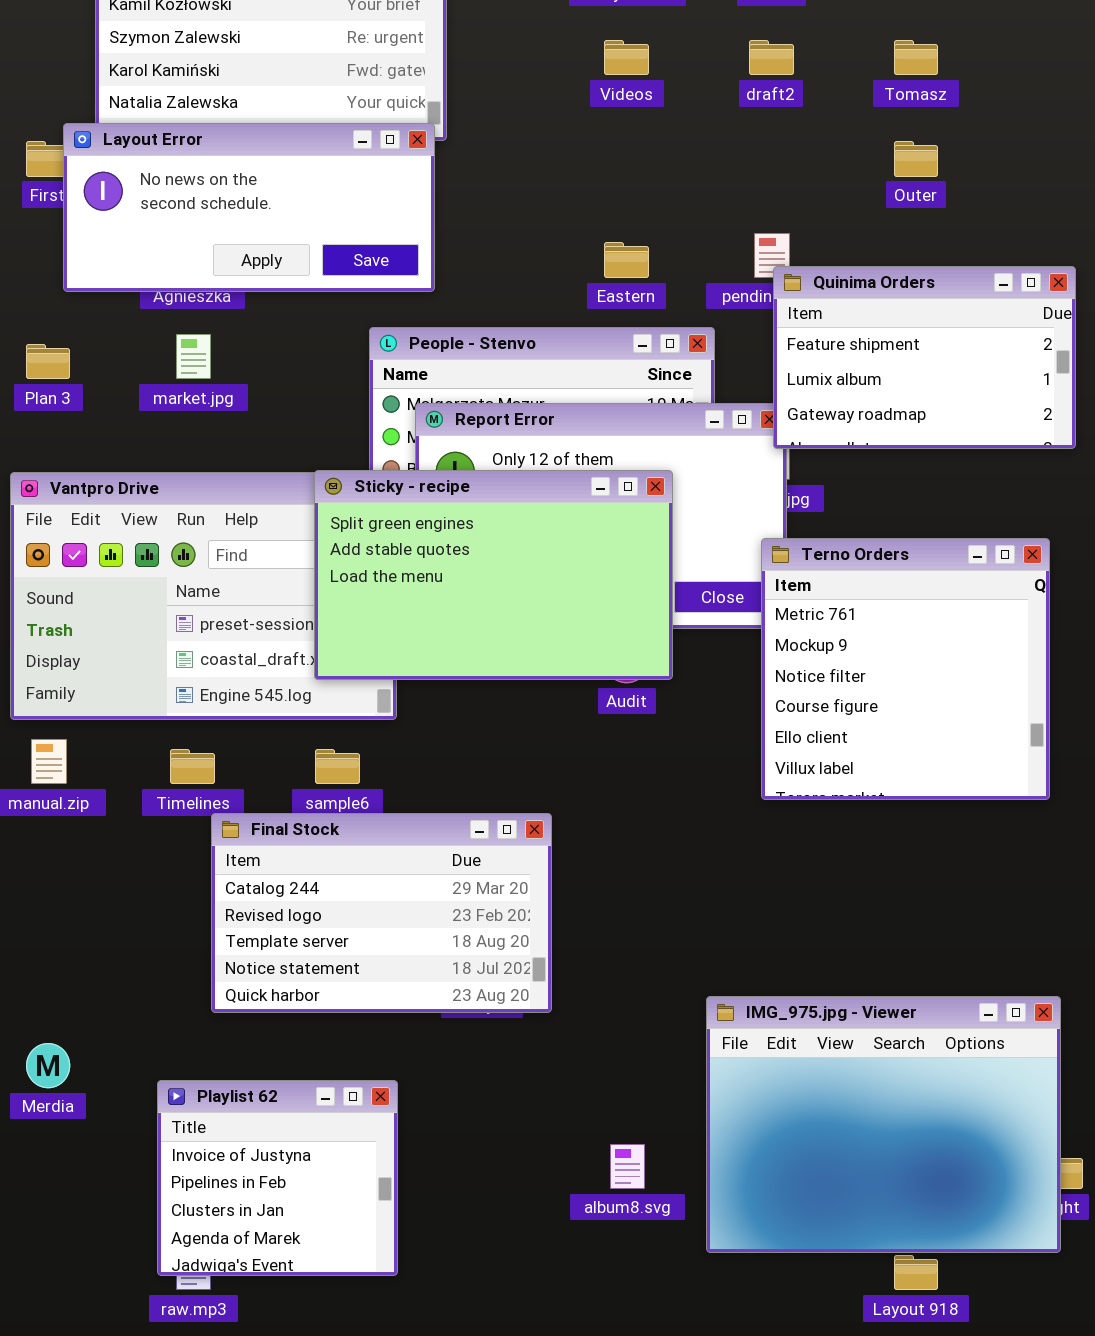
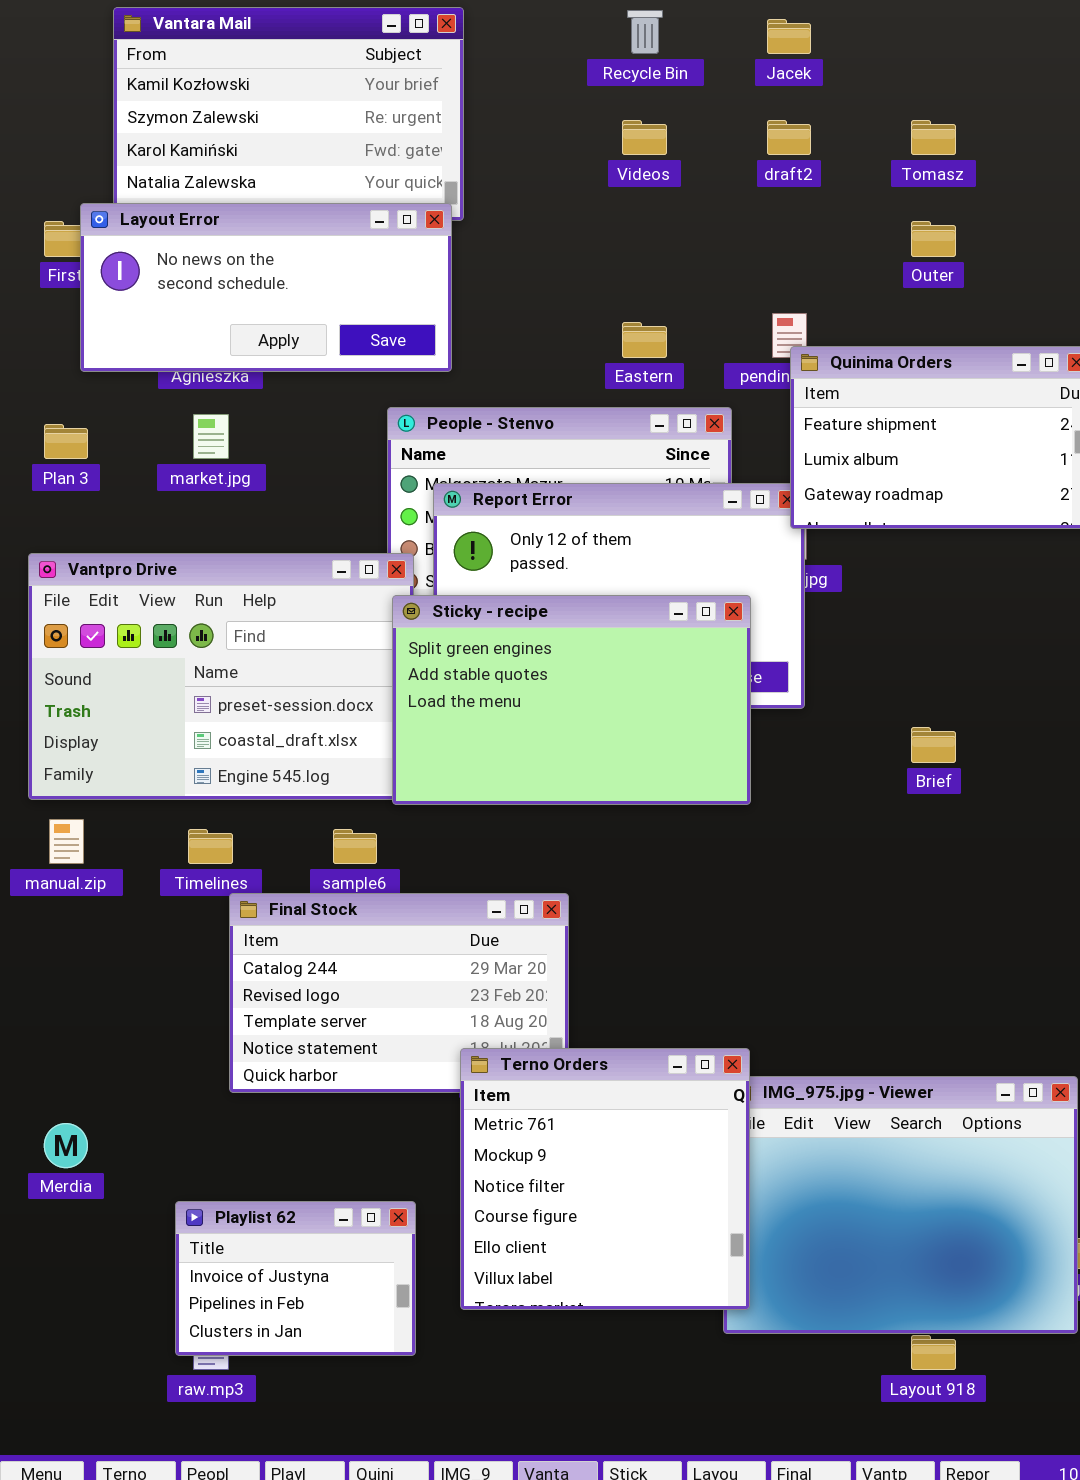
Sticky - recipe: [314,470,673,680] -> [392,595,751,805], moved
Terno Orders: [761,538,1050,800] -> [460,1048,750,1310], moved
Playlist 62: [157,1080,398,1276] -> [175,1201,416,1356], resized

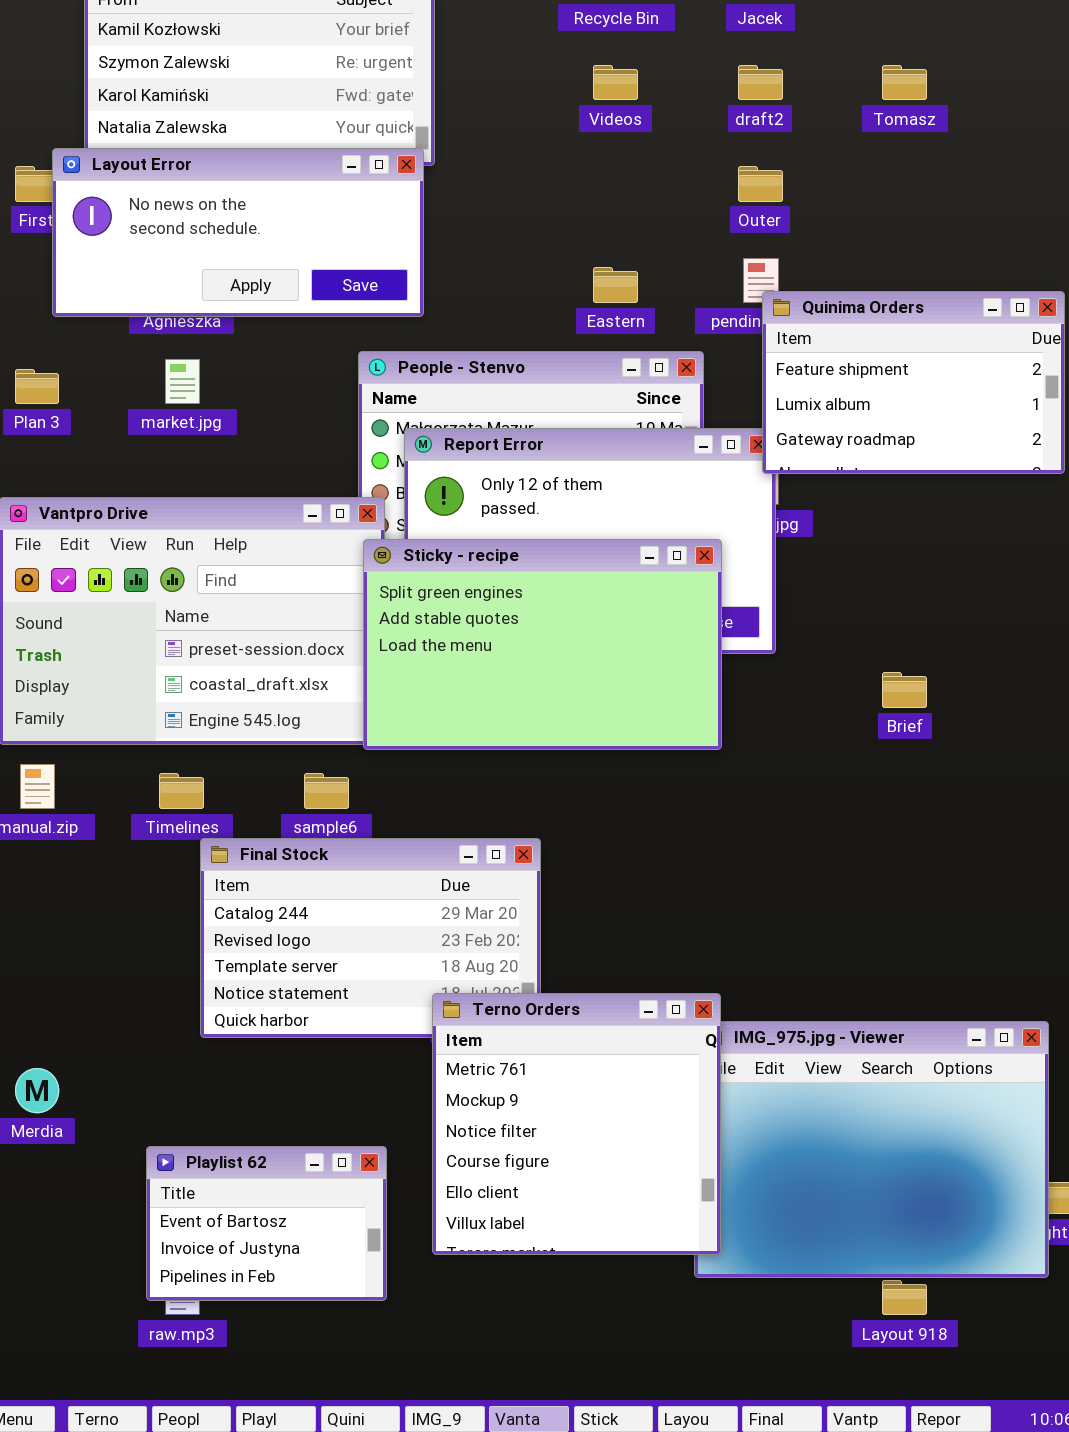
Outer: [911,221,956,257] -> [738,166,783,202], moved
Playlist 62: [175,1201,416,1356] -> [146,1146,387,1301], scrolled up 1 row

